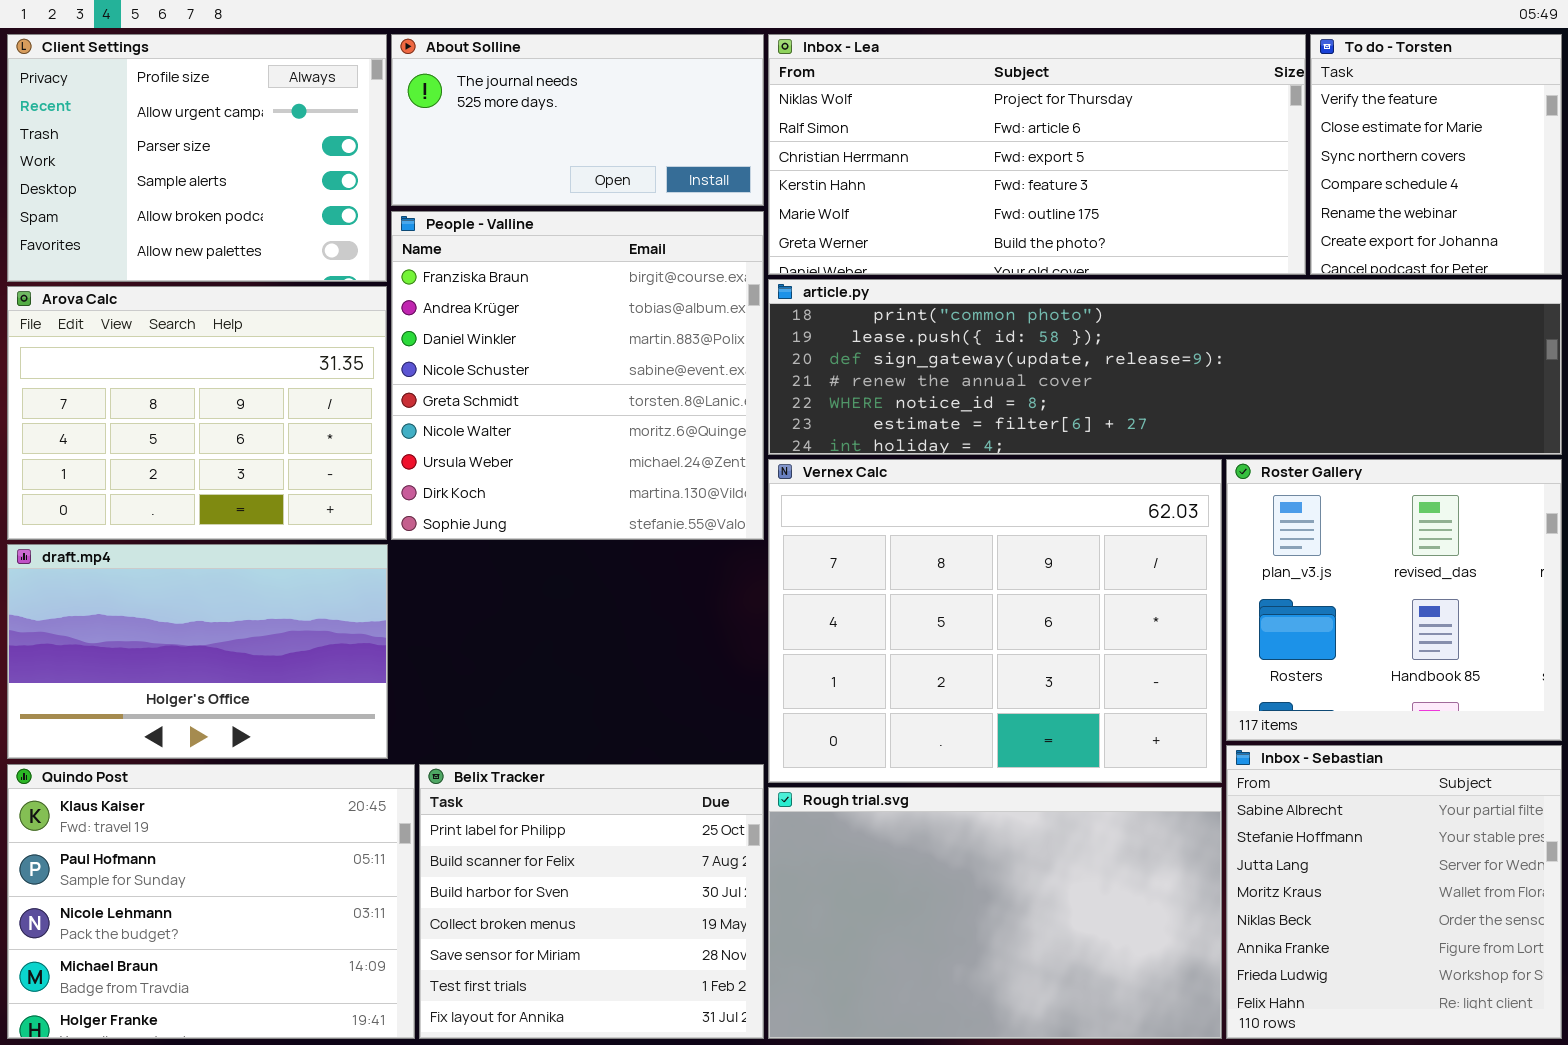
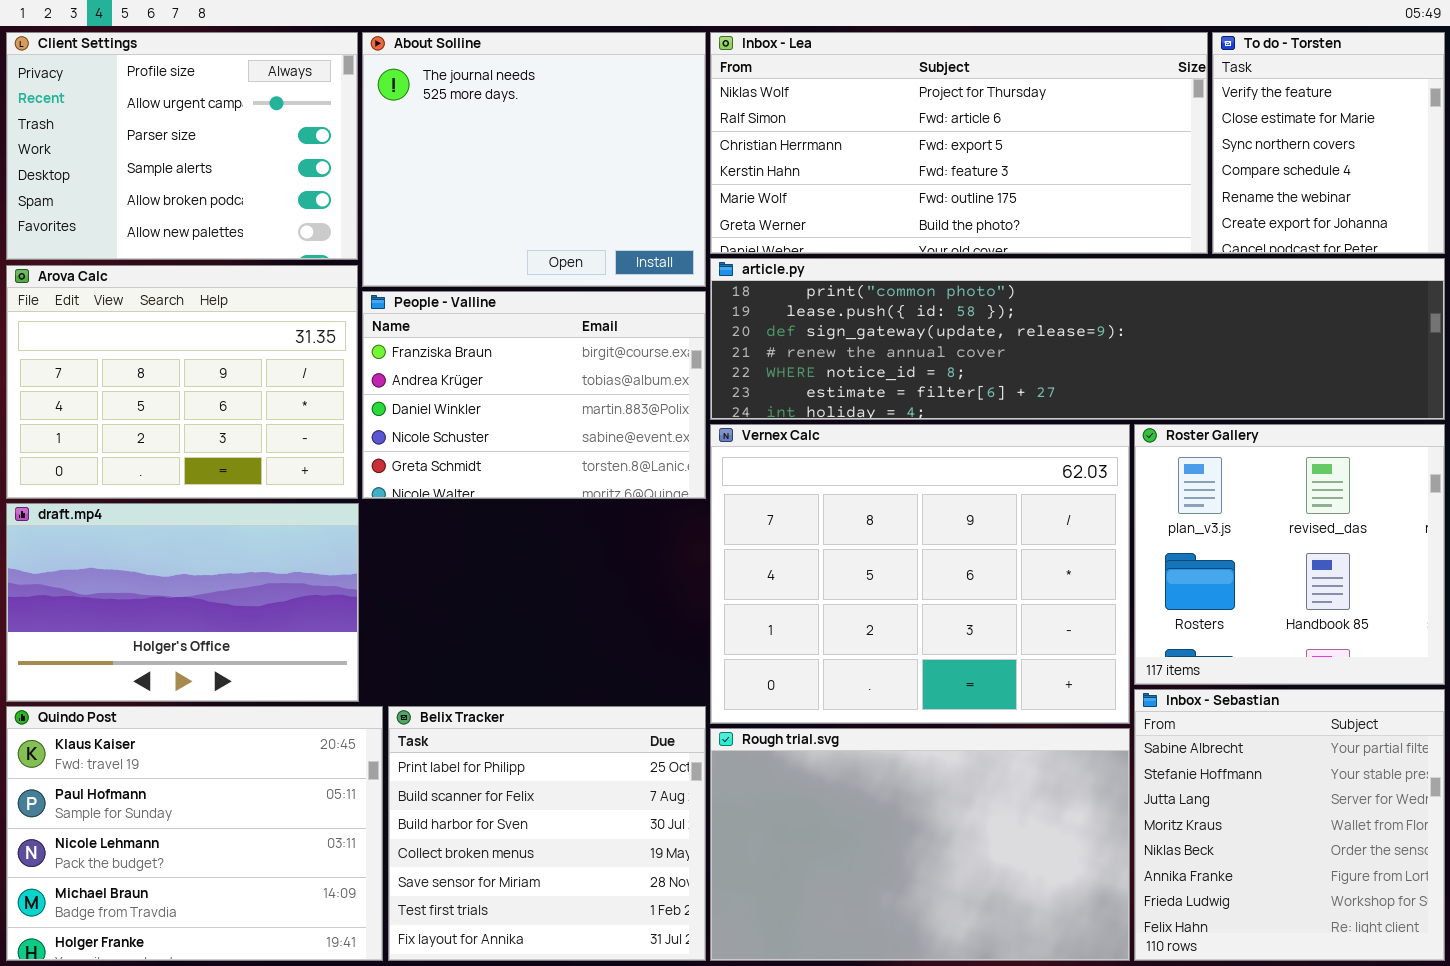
About Solline: [391,34,764,206] -> [362,32,706,287], resized
People - Valline: [391,211,764,540] -> [362,291,706,499], resized

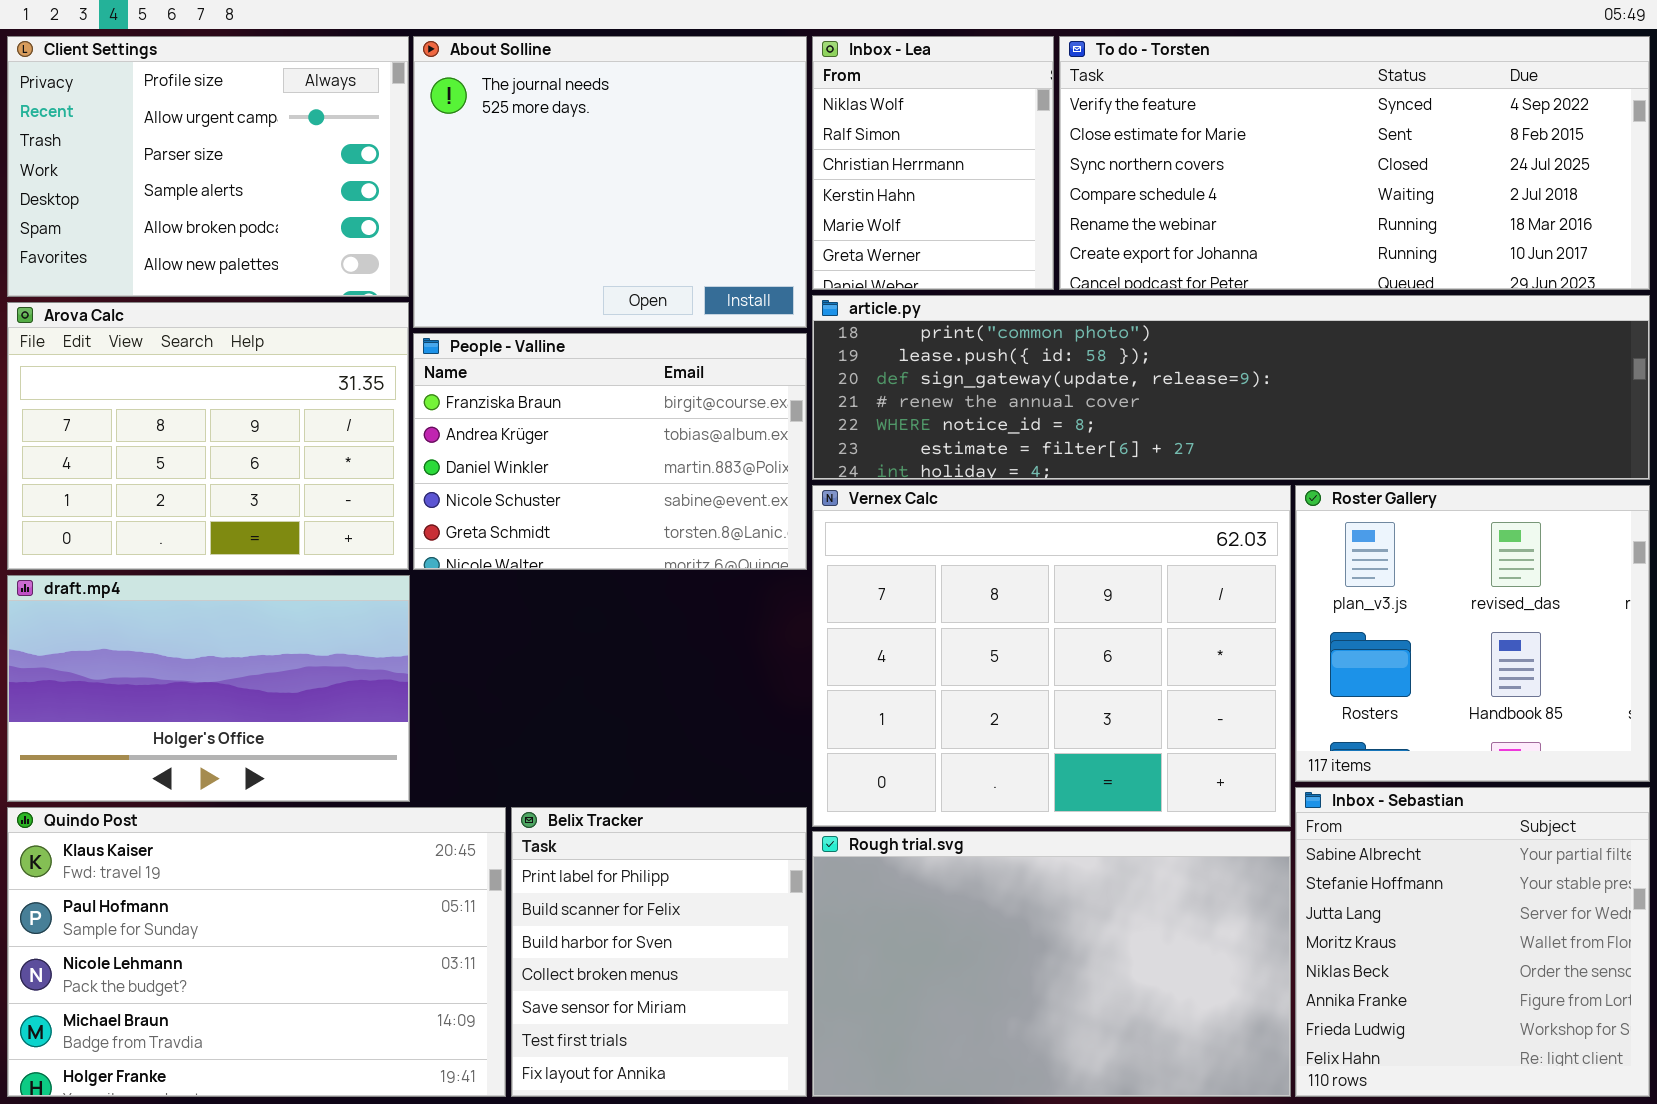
Inbox - Lea: [710,32,1208,254] -> [812,36,1054,290], resized
To do - Torsten: [1212,32,1445,254] -> [1059,36,1650,290], resized
Quindo Post: [6,706,383,961] -> [7,807,506,1097], resized
Belix Tracker: [388,706,706,961] -> [511,807,807,1097], resized

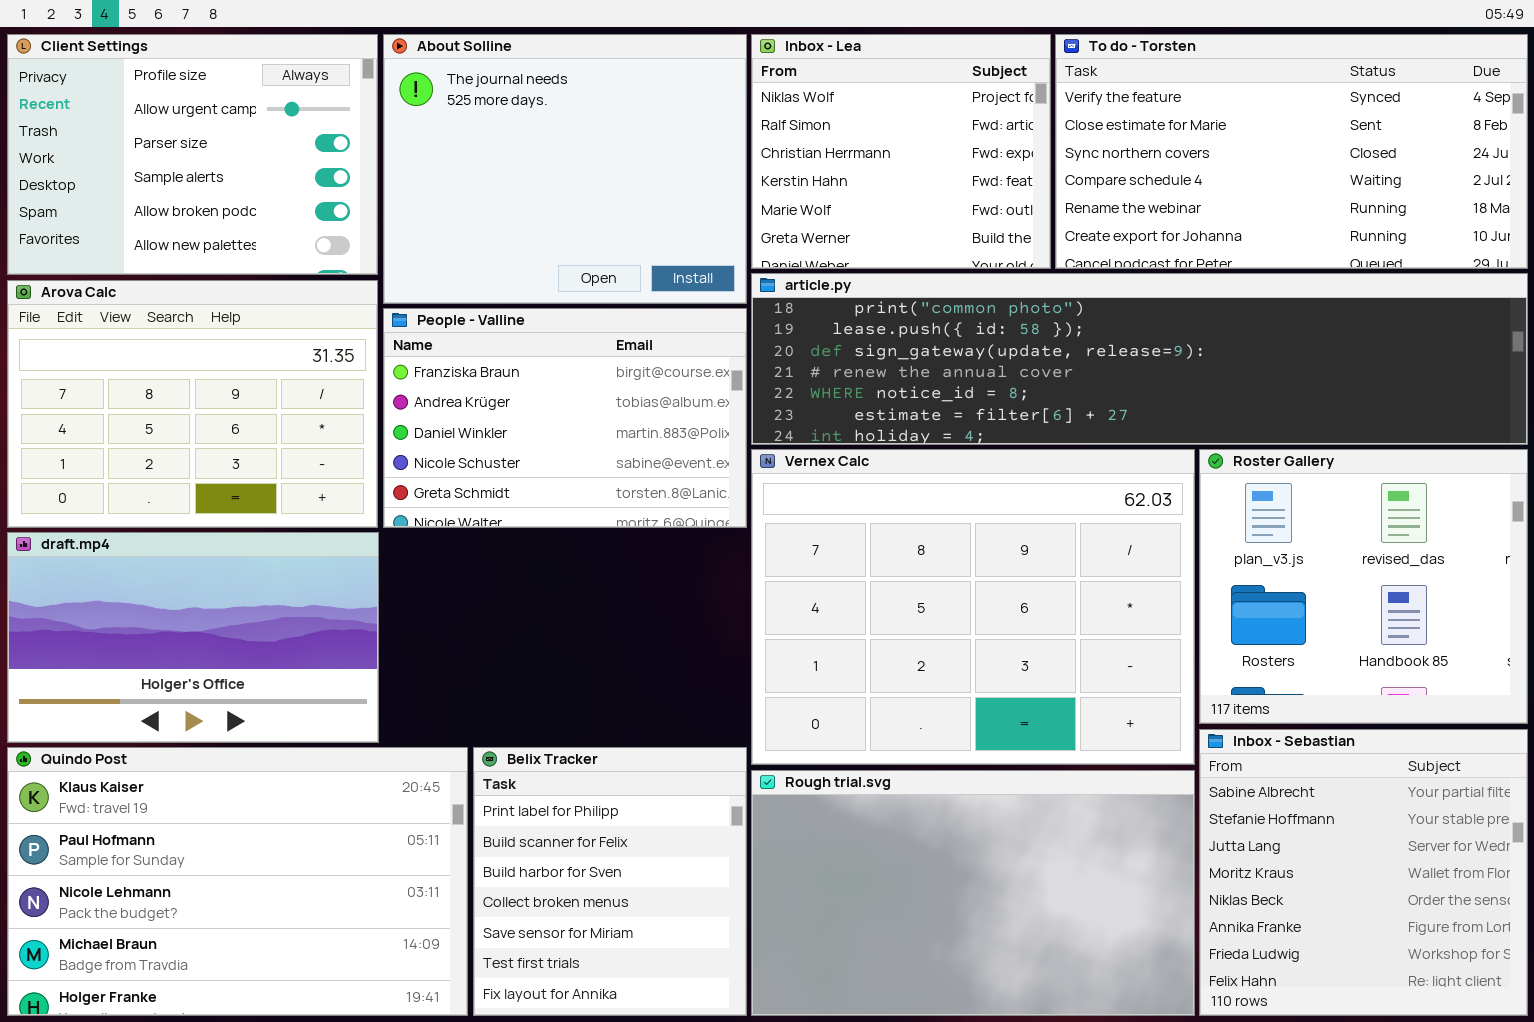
Inbox - Lea: [812,36,1054,290] -> [751,34,1051,269], resized
To do - Torsten: [1059,36,1650,290] -> [1055,34,1528,269], resized

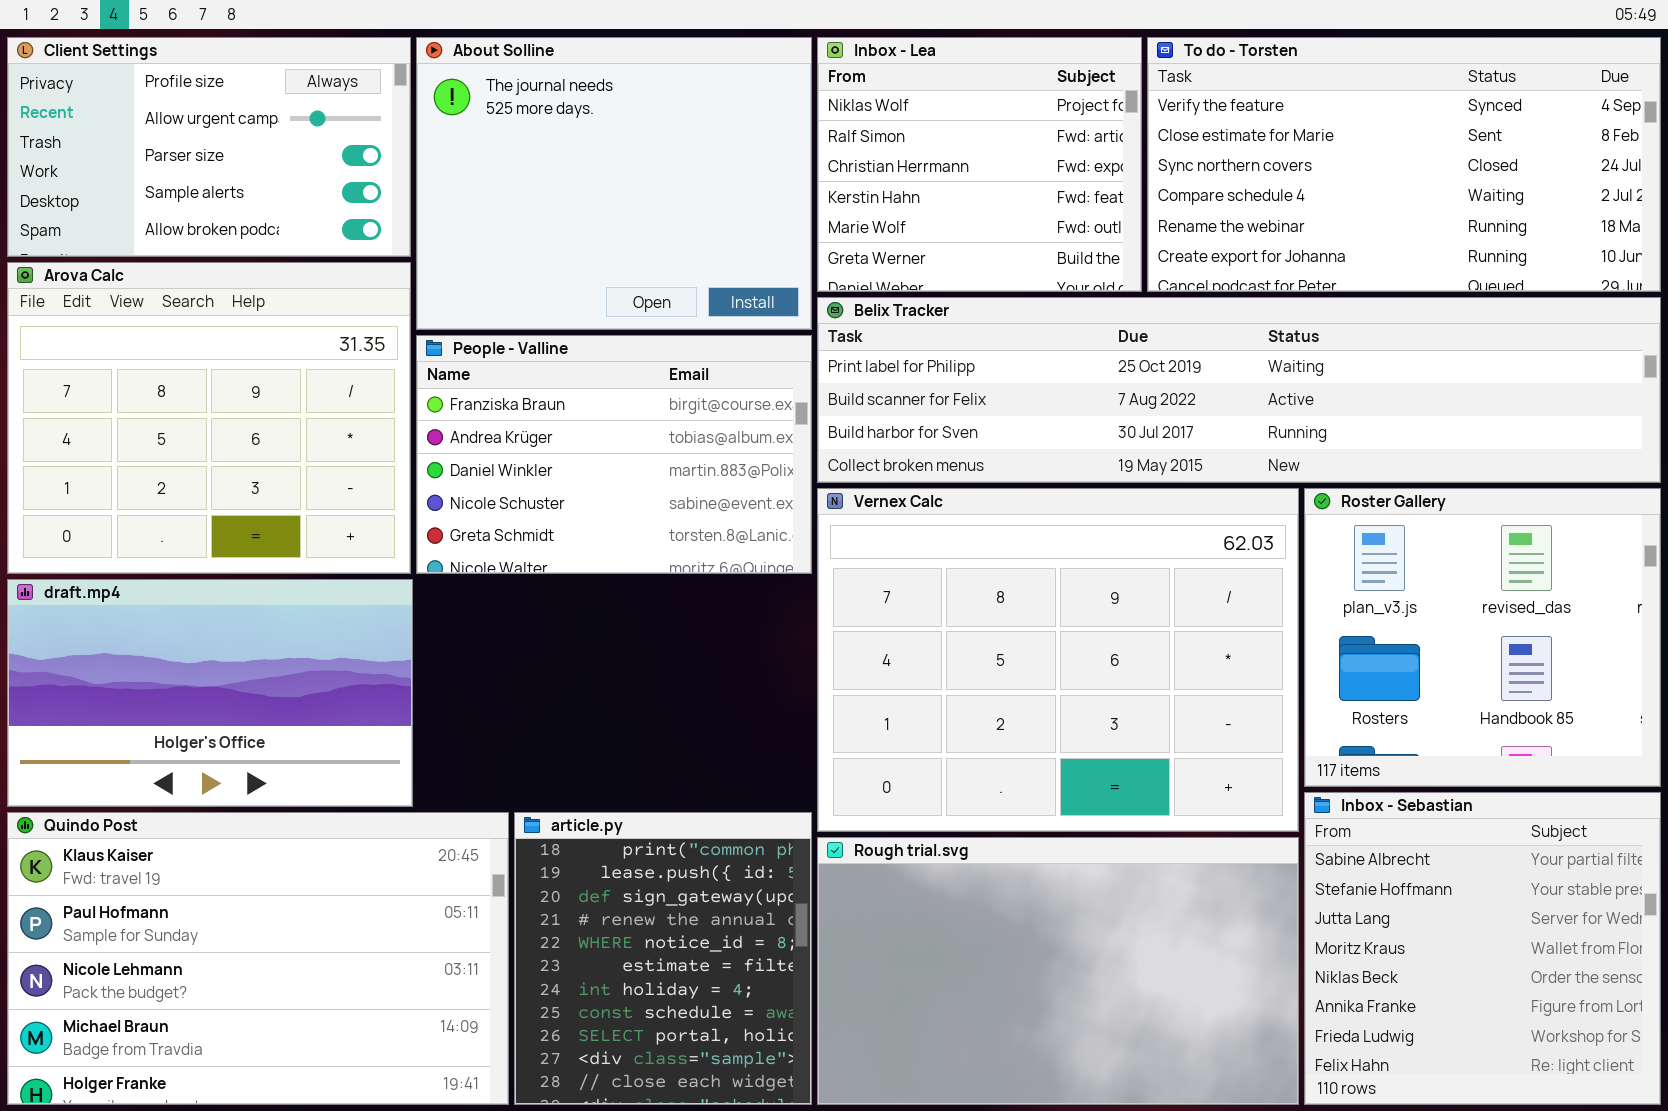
Client Settings: [7,34,378,275] -> [7,37,411,257], resized
article.py: [751,273,1528,445] -> [514,812,812,1105], moved, resized
Arova Calc: [7,280,378,528] -> [7,262,411,574], resized
Belix Tracker: [473,747,747,1016] -> [817,297,1661,483], moved, resized

